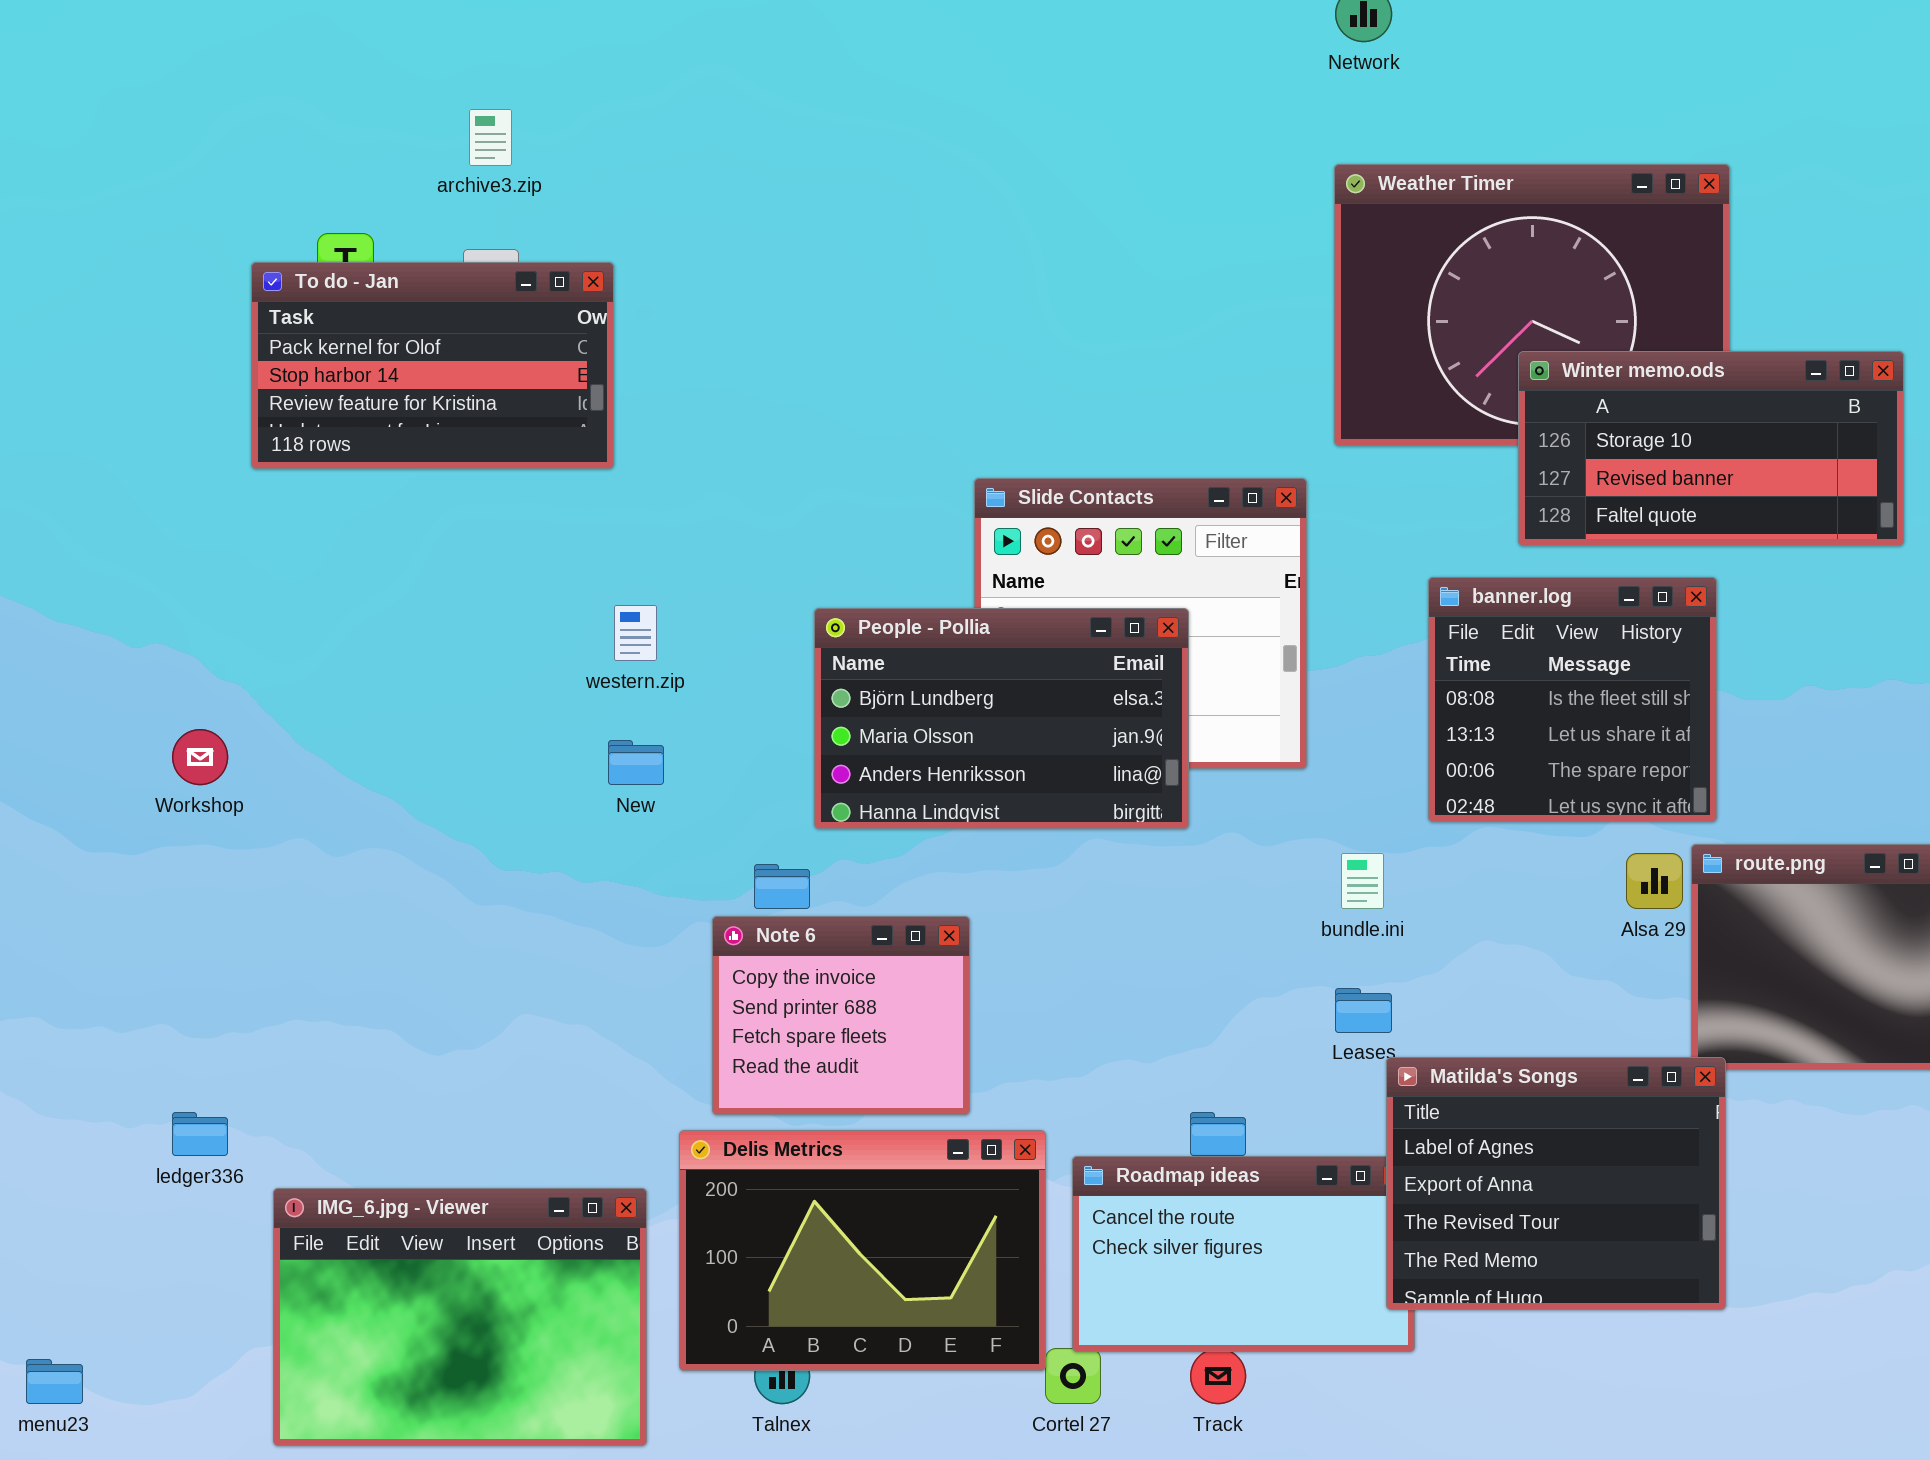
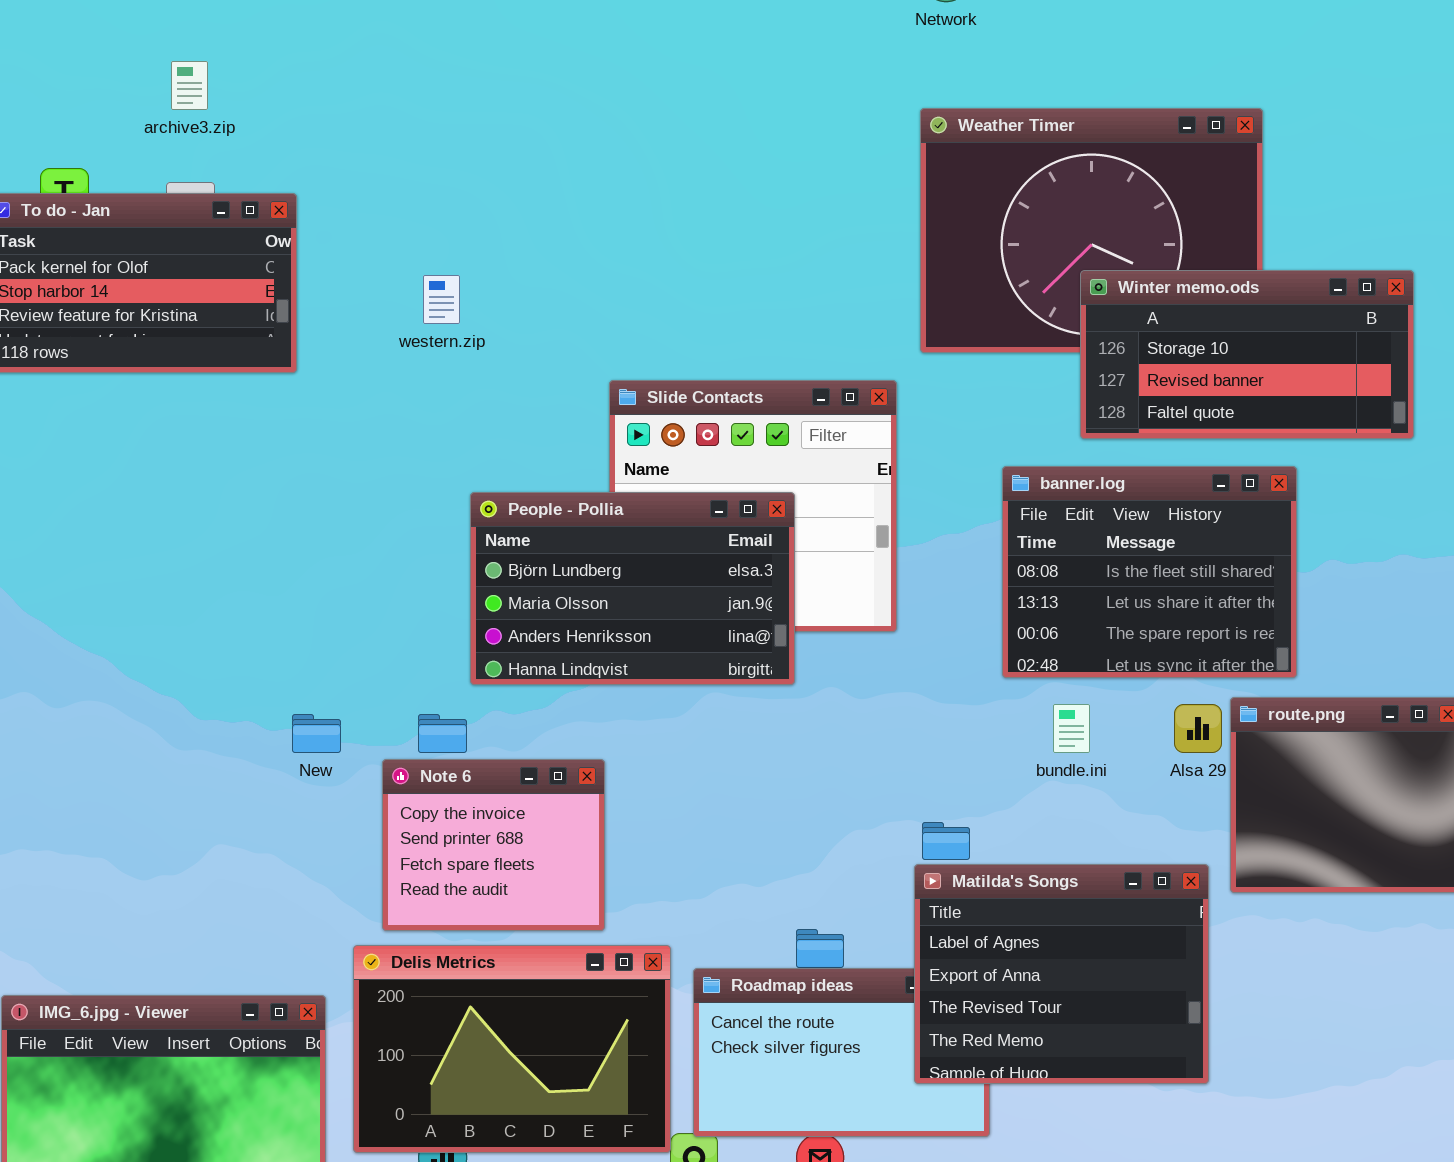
banner.log: [1428,577,1717,822] -> [1002,466,1297,678], resized
western.zip: [614,605,657,661] -> [423,275,460,324], moved
New: [608,740,664,785] -> [292,714,341,753], moved
bundle.ini: [1341,853,1384,909] -> [1053,704,1090,753], moved
Matilda's Songs: [1386,1057,1726,1310] -> [914,864,1209,1084], moved

